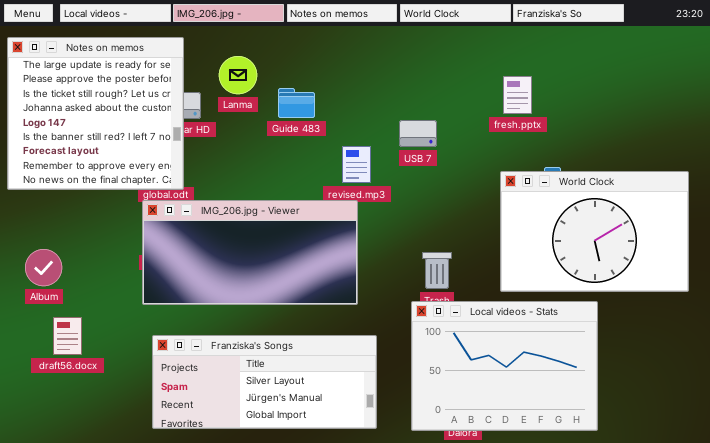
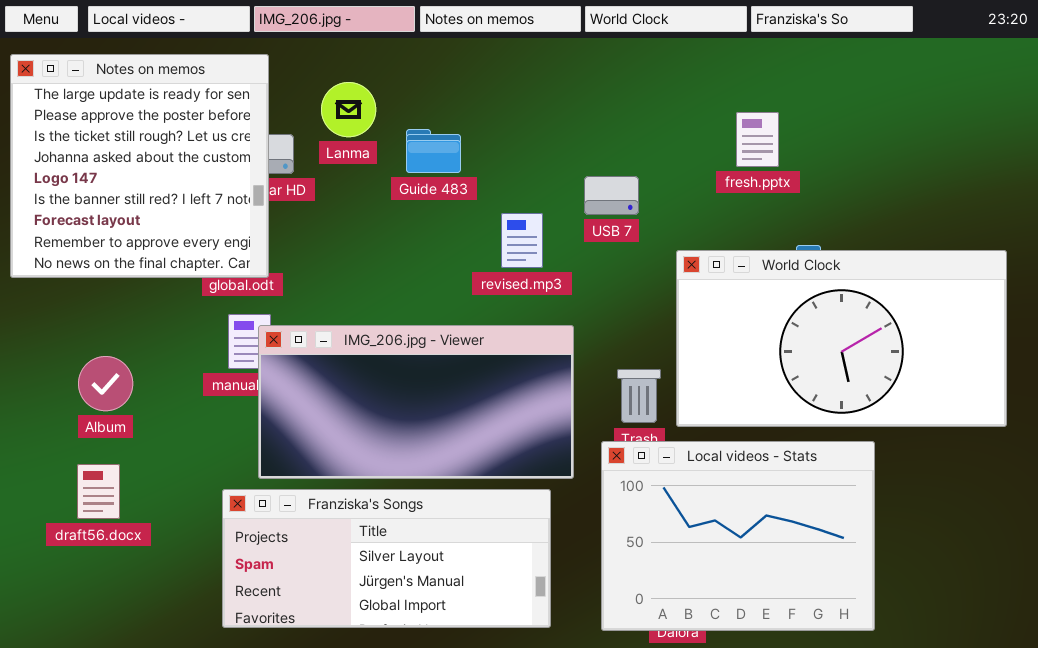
World Clock: [500,171,689,292] -> [676,250,1007,427], resized
IMG_206.jpg - Viewer: [142,200,358,305] -> [258,325,574,479], moved
Album: [25,249,62,286] -> [78,356,133,411], moved

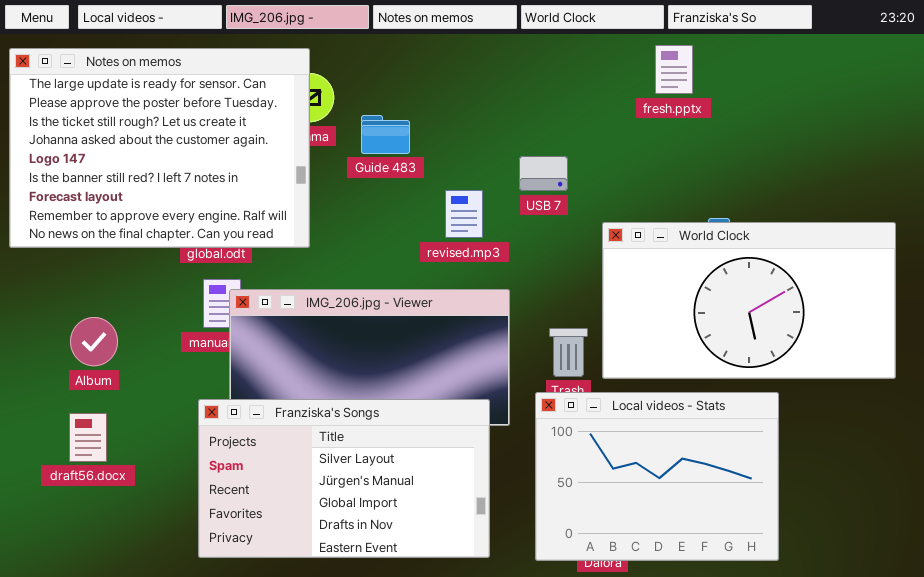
Notes on memos: [10,54,269,278] -> [9,48,310,248], resized
fresh.pptx: [736,112,779,167] -> [655,45,693,94], moved
Franziska's Songs: [222,489,551,628] -> [198,399,490,558], resized

